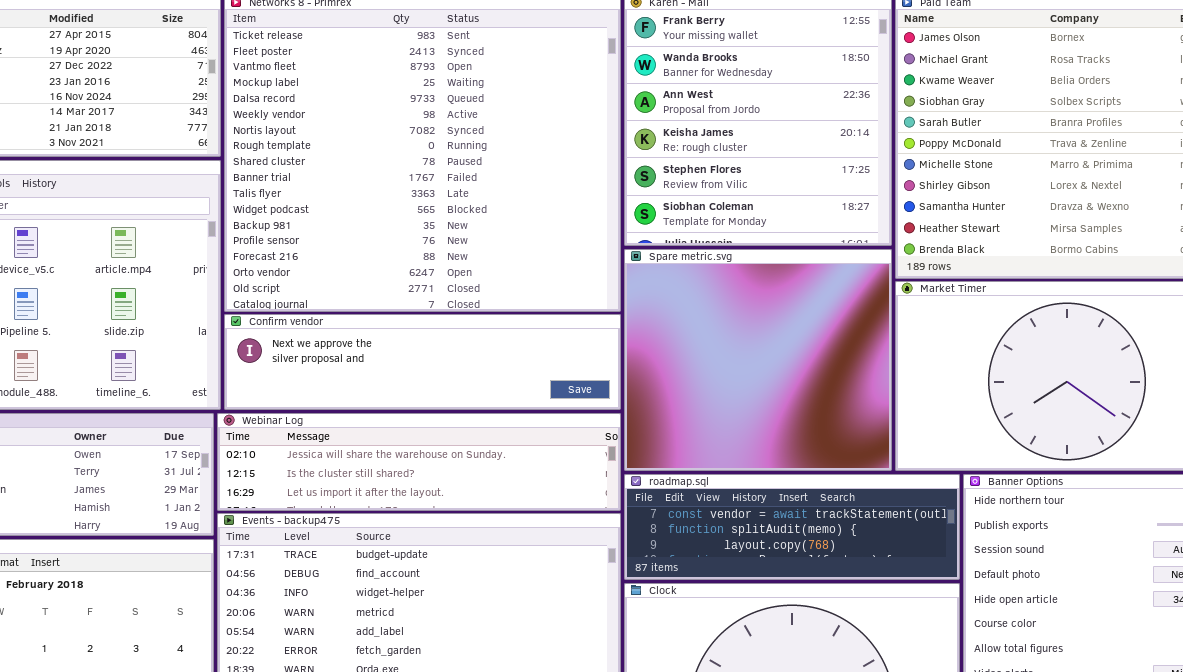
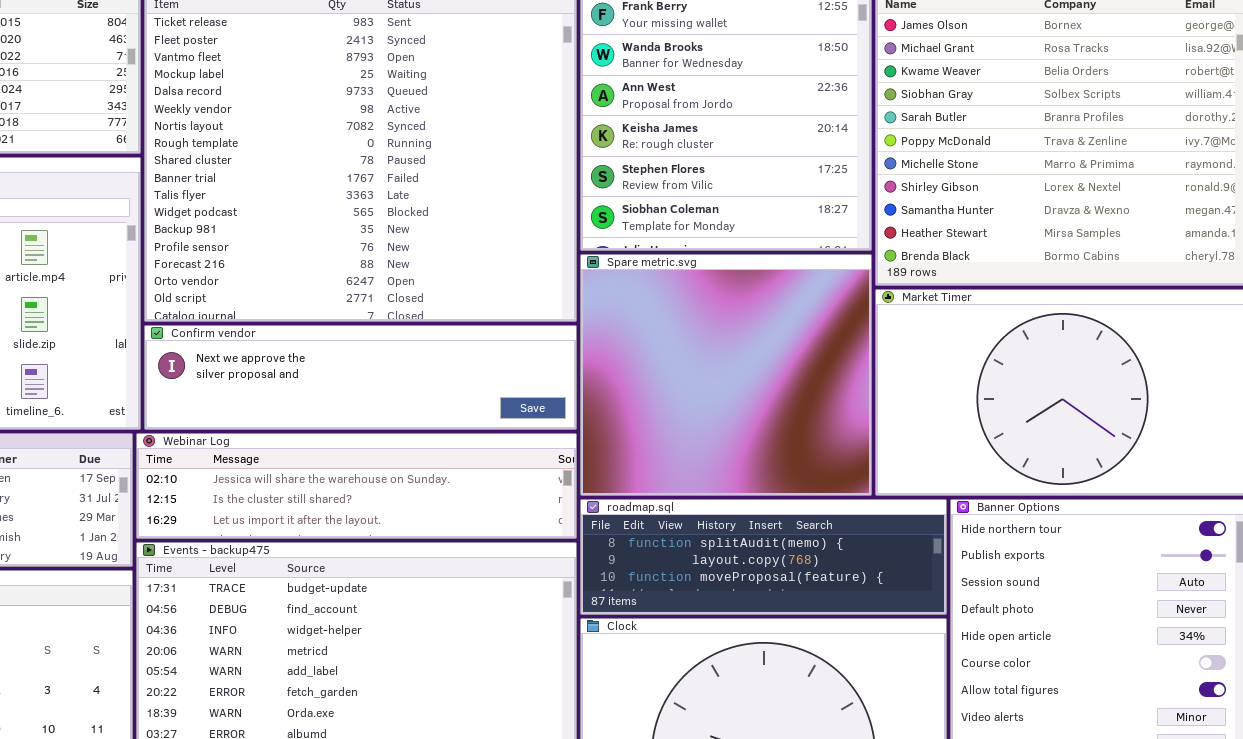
roadmap.sql: [624,474,960,580] -> [580,499,947,615], scrolled down 1 row

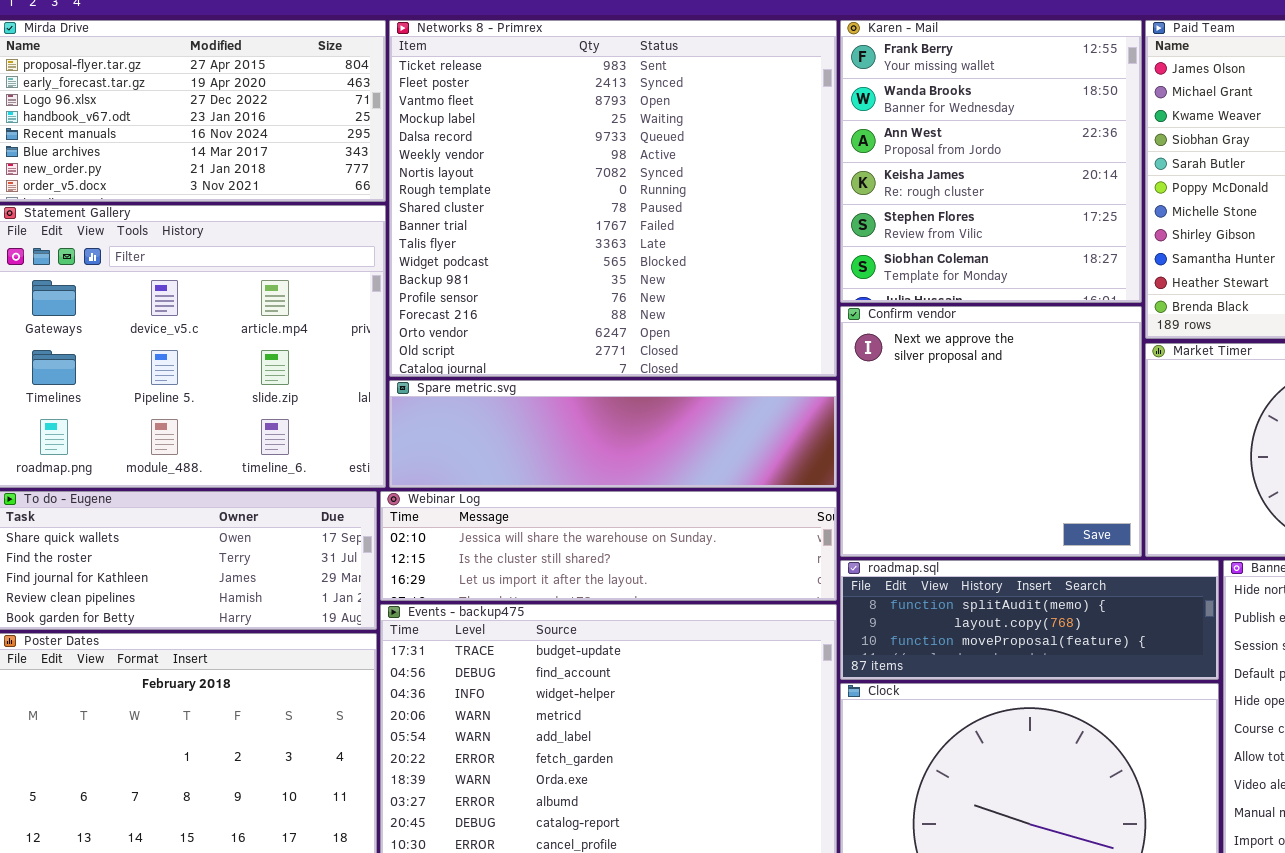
Spare metric.svg: [580,254,872,496] -> [389,380,837,488], moved, resized
Confirm vendor: [144,325,577,430] -> [840,306,1142,557], moved, resized

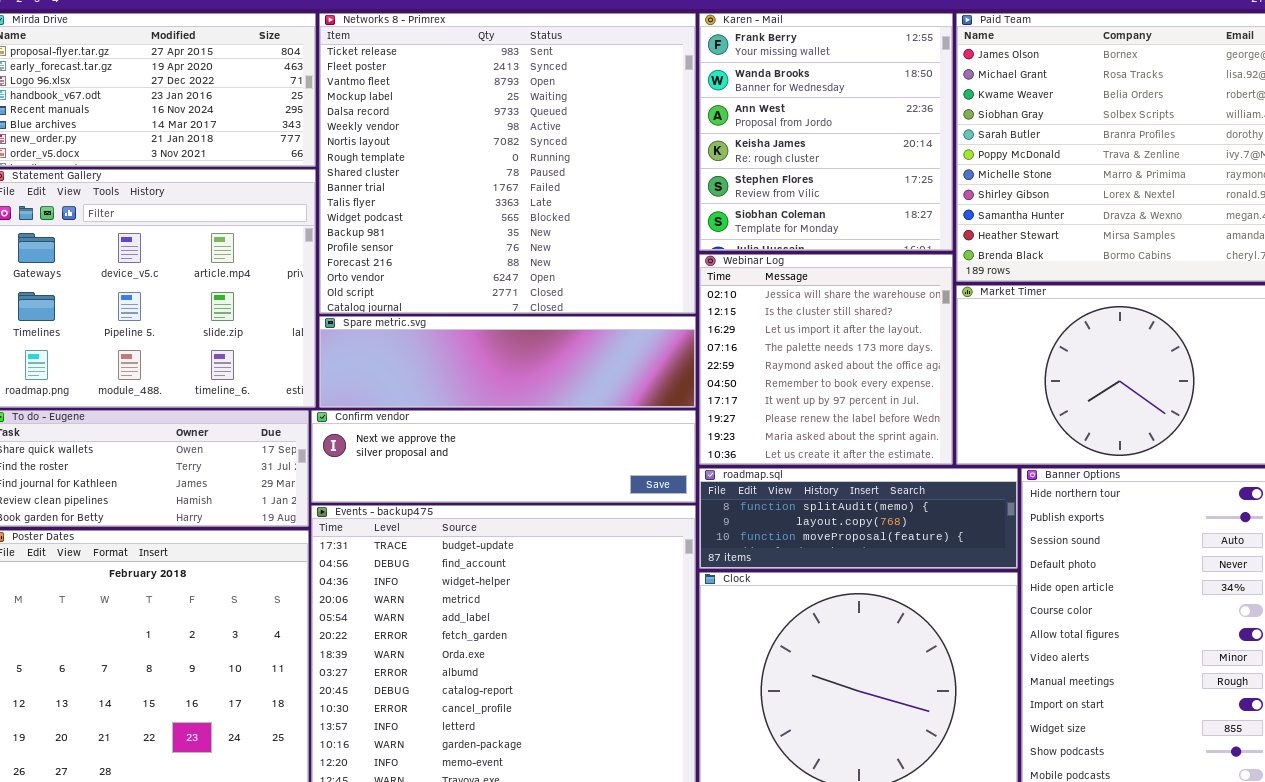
Confirm vendor: [840,306,1142,557] -> [311,410,696,503], moved, resized
Webinar Log: [380,491,837,601] -> [699,254,953,465], moved, resized

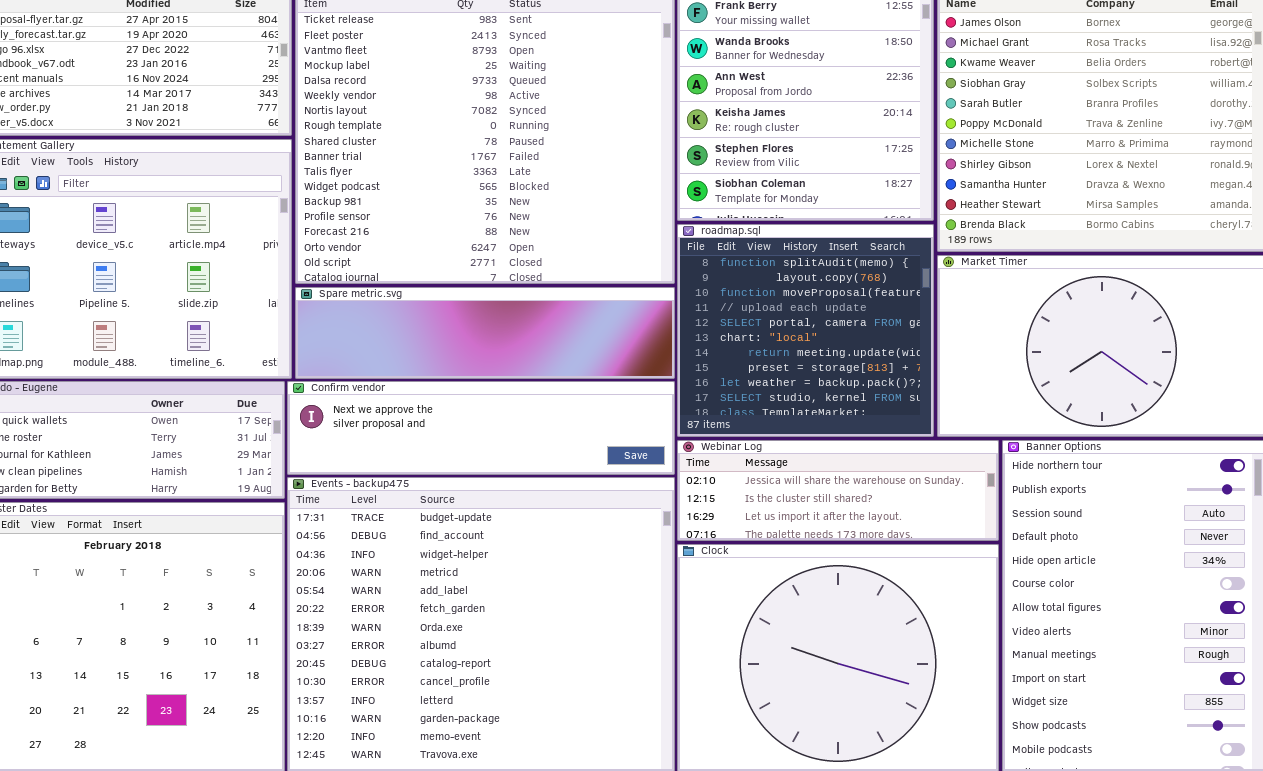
Webinar Log: [699,254,953,465] -> [677,440,999,541], moved, resized
roadmap.sql: [699,468,1018,569] -> [677,224,934,437], moved, resized

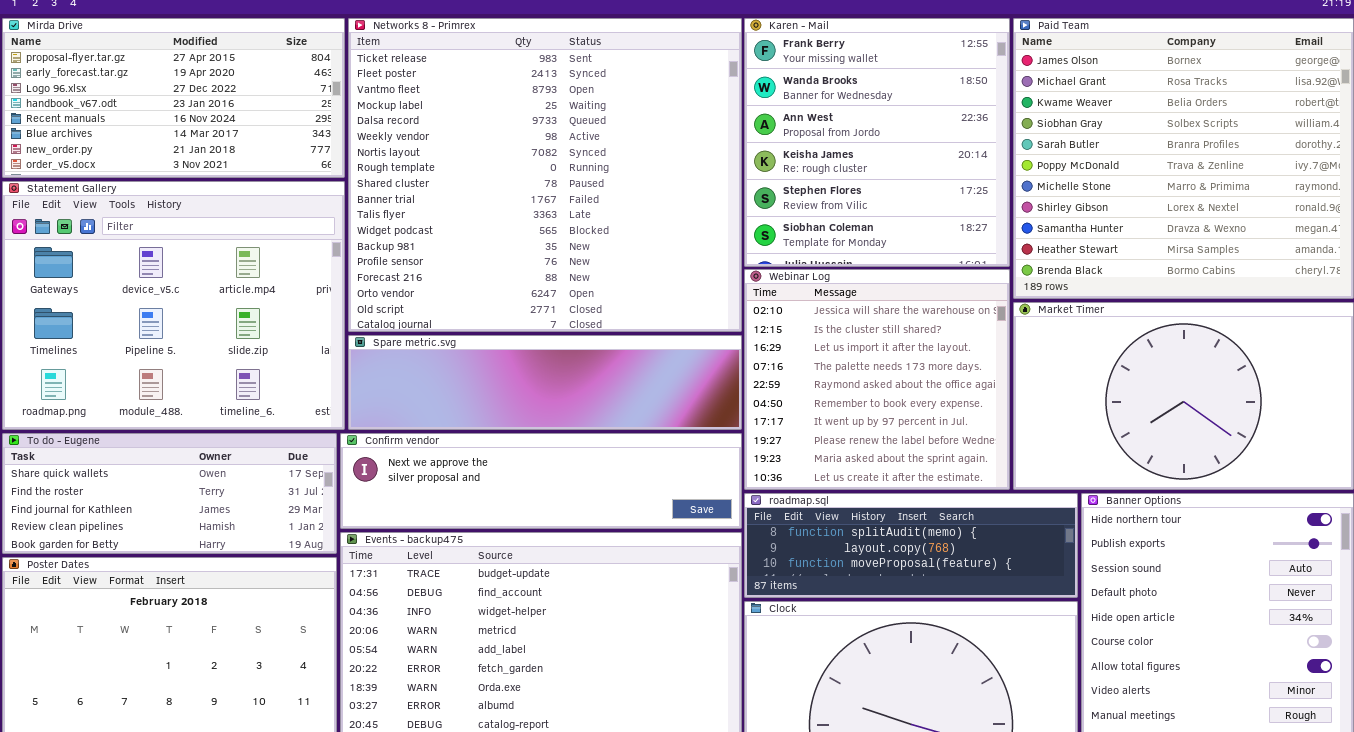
roadmap.sql: [677,224,934,437] -> [744,493,1078,598], moved, resized
Webinar Log: [677,440,999,541] -> [744,269,1010,490], moved, resized

